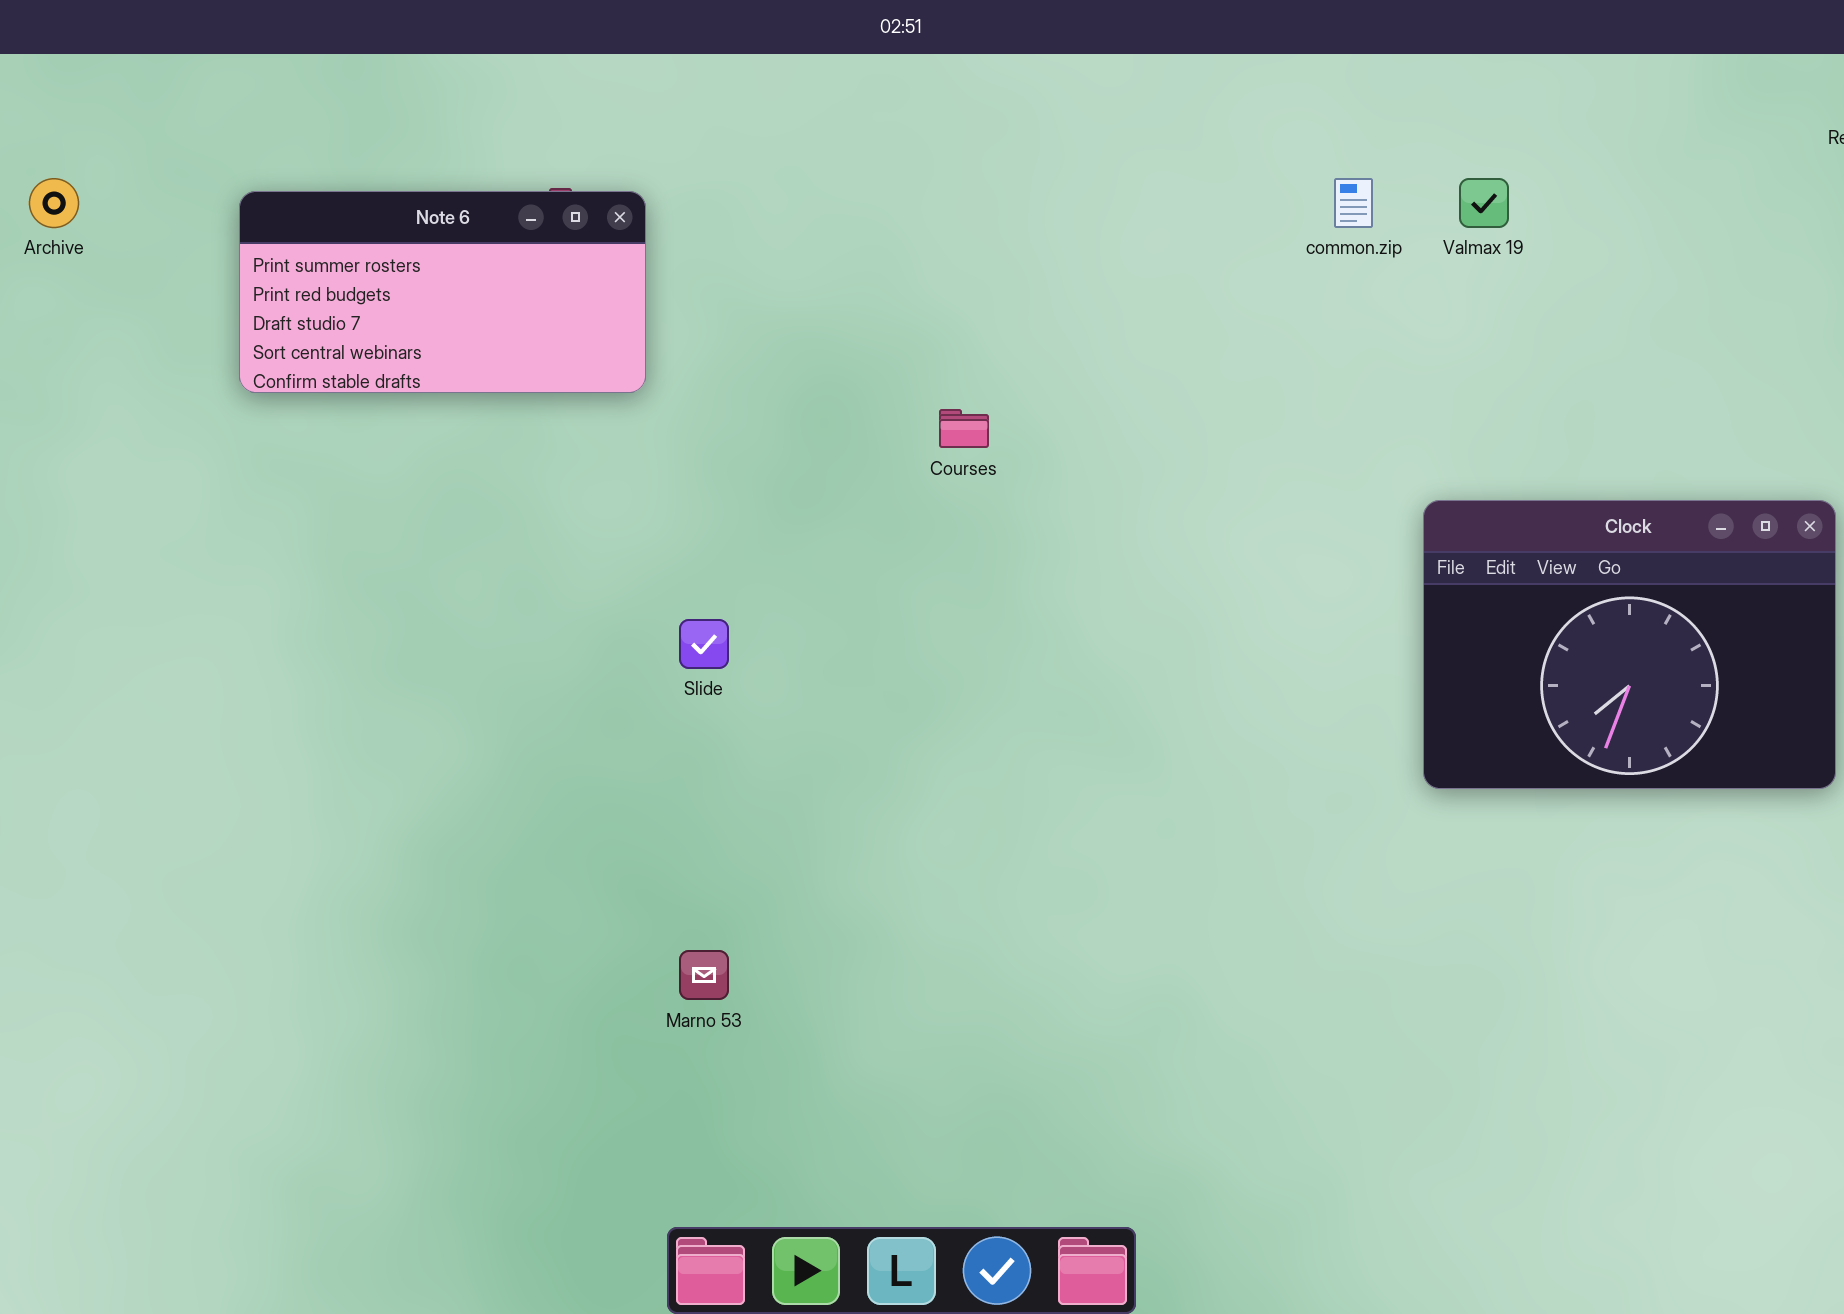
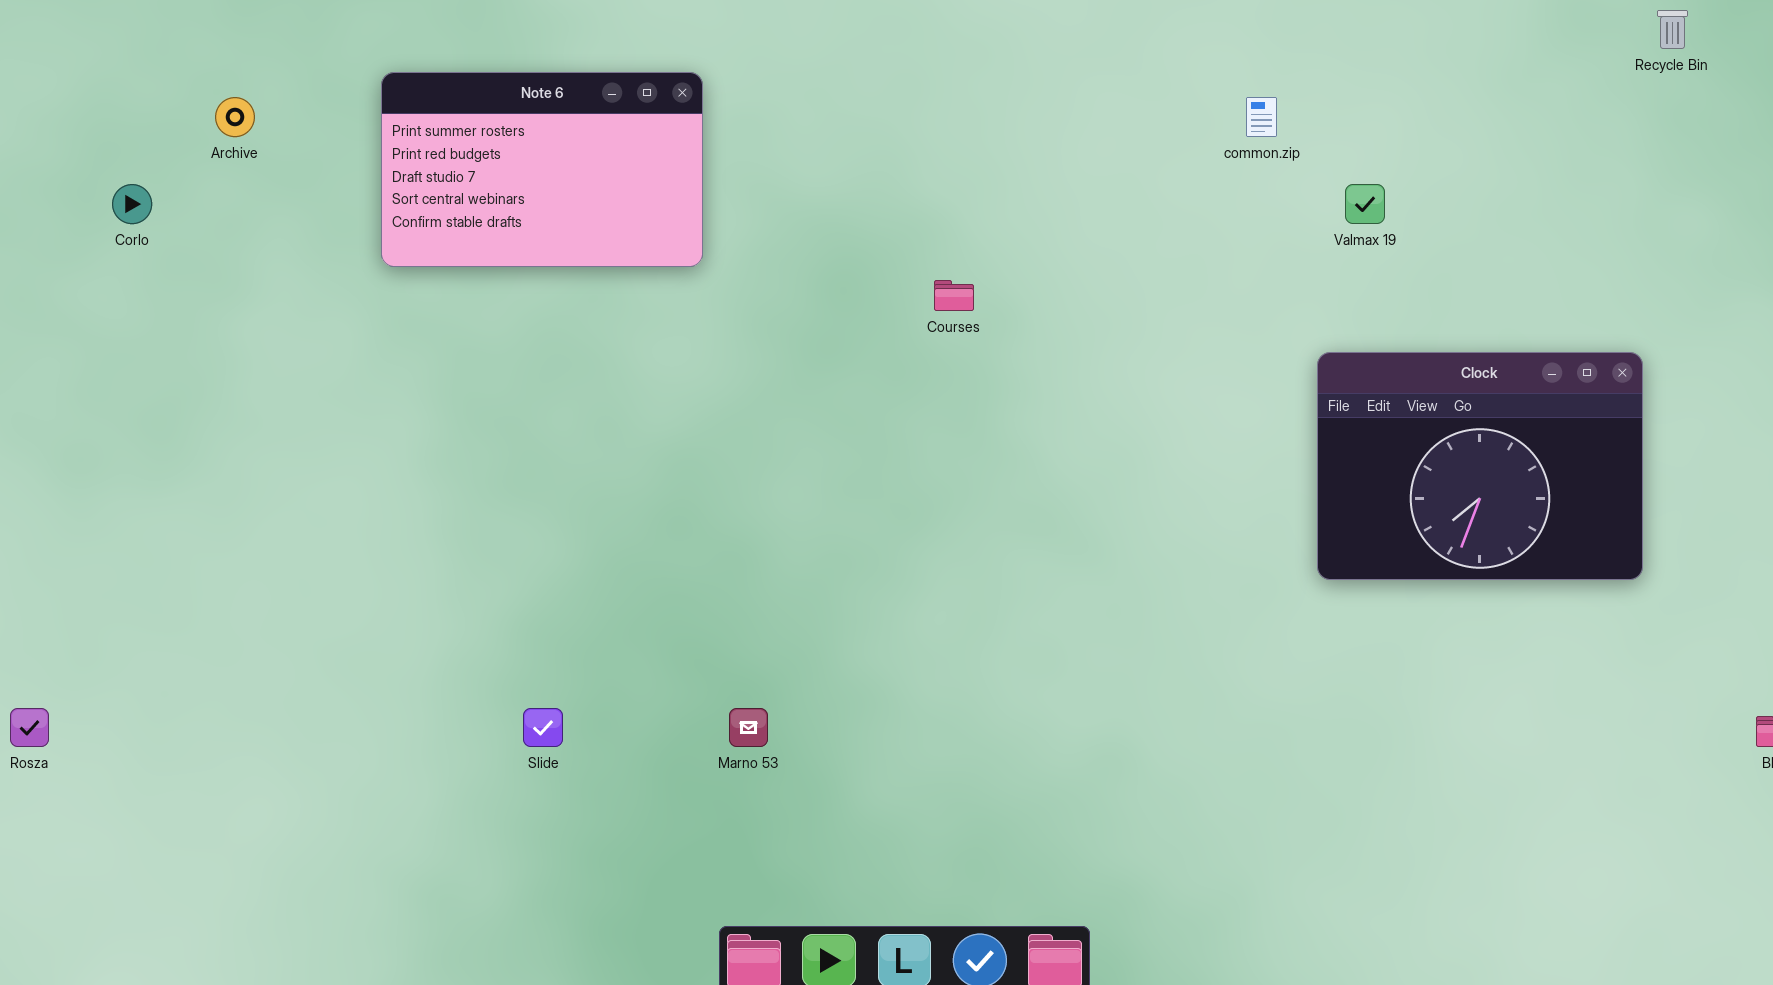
Valmax 19: [1459,178,1509,228] -> [1345,184,1385,224], moved
Note 6: [239,191,646,393] -> [381,72,703,267], resized
Slide: [679,619,729,669] -> [523,708,563,747], moved

